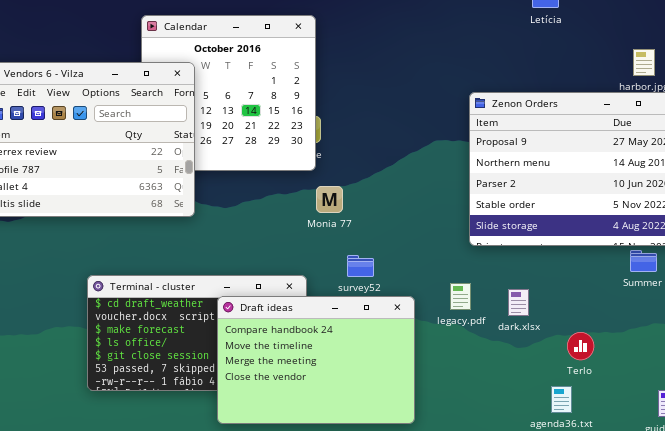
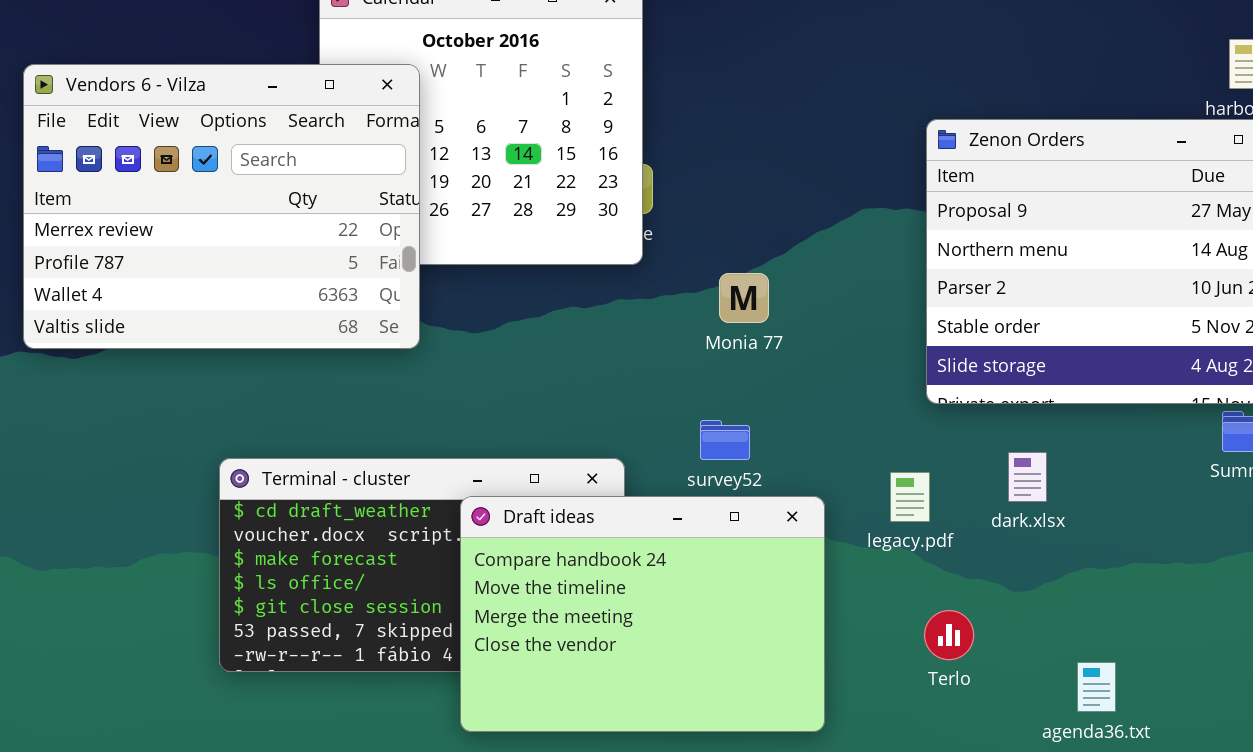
Monia 77: [316,186,343,213] -> [719,273,769,323], moved
dark.xlsx: [508,289,529,316] -> [1008,452,1047,502], moved
Terlo: [567,332,594,360] -> [924,610,974,660], moved

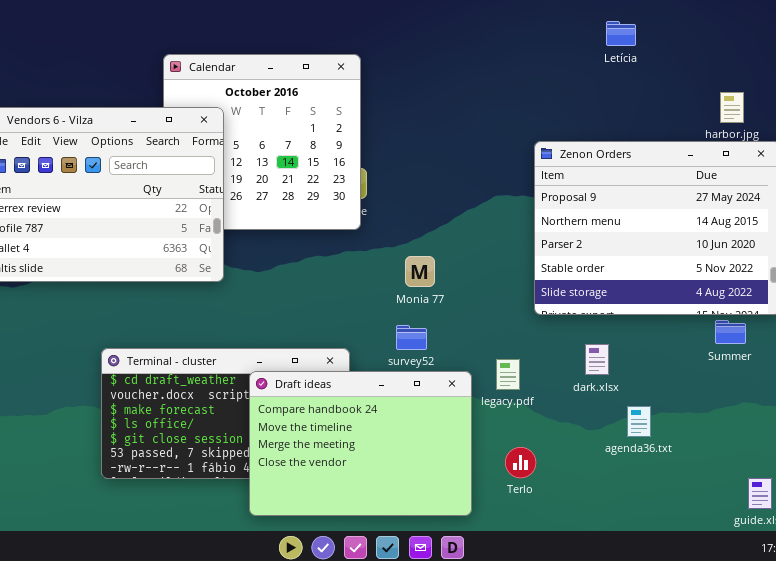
Monia 77: [719,273,769,323] -> [405,256,435,287], moved
legacy.pdf: [890,472,930,522] -> [496,359,520,390], moved
Terlo: [924,610,974,660] -> [505,447,536,478], moved
agenda36.txt: [1077,662,1116,712] -> [627,406,651,437], moved

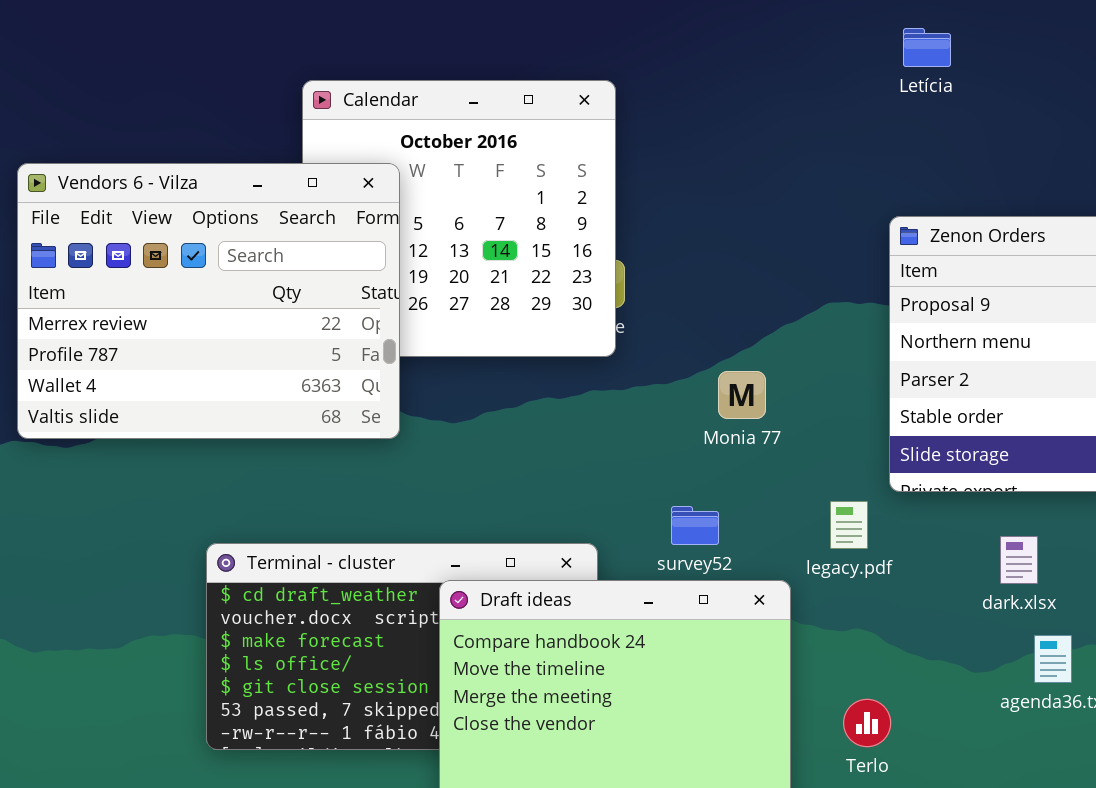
Letícia: [606,21,636,46] -> [903,28,951,67], moved
Monia 77: [405,256,435,287] -> [718,371,766,419], moved
dark.xlsx: [585,344,609,375] -> [1000,536,1038,584], moved
legacy.pdf: [496,359,520,390] -> [830,501,868,549], moved

